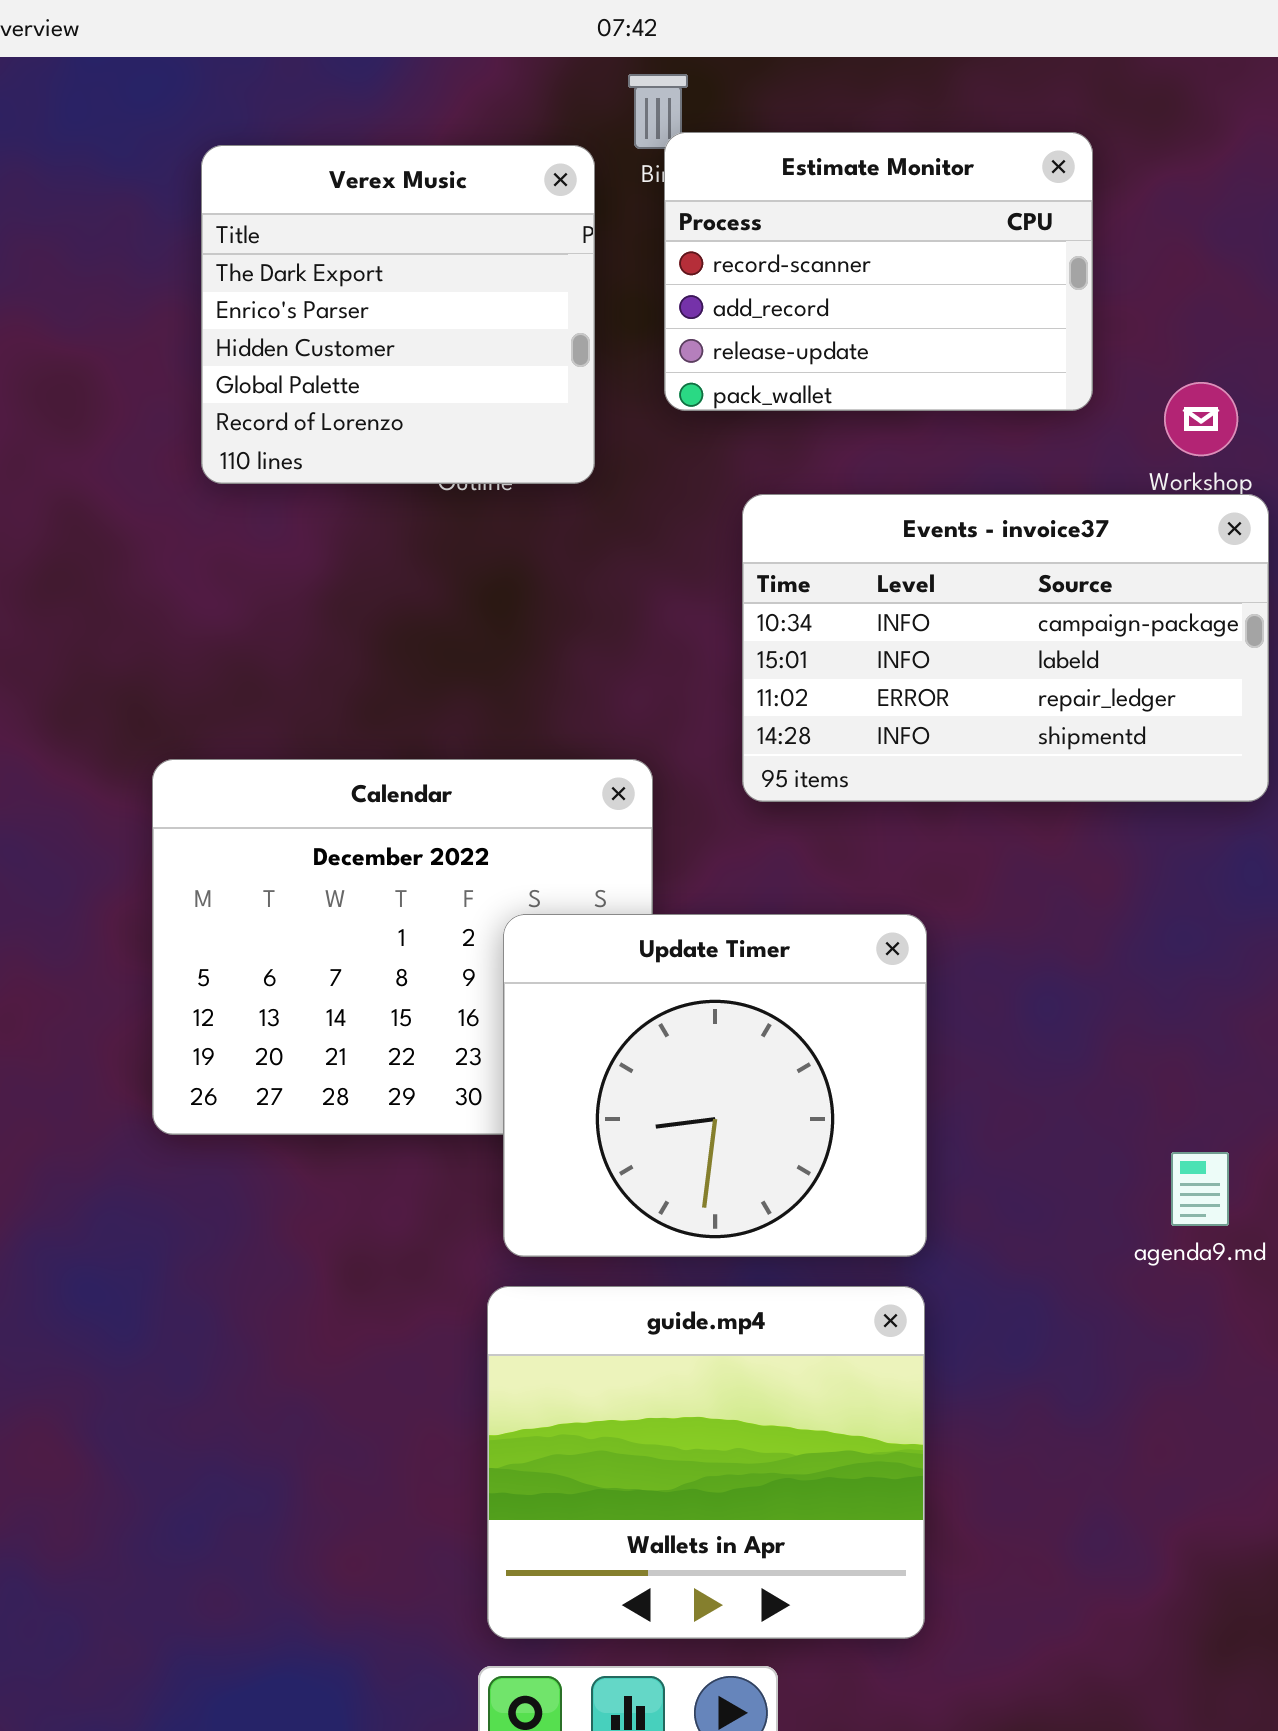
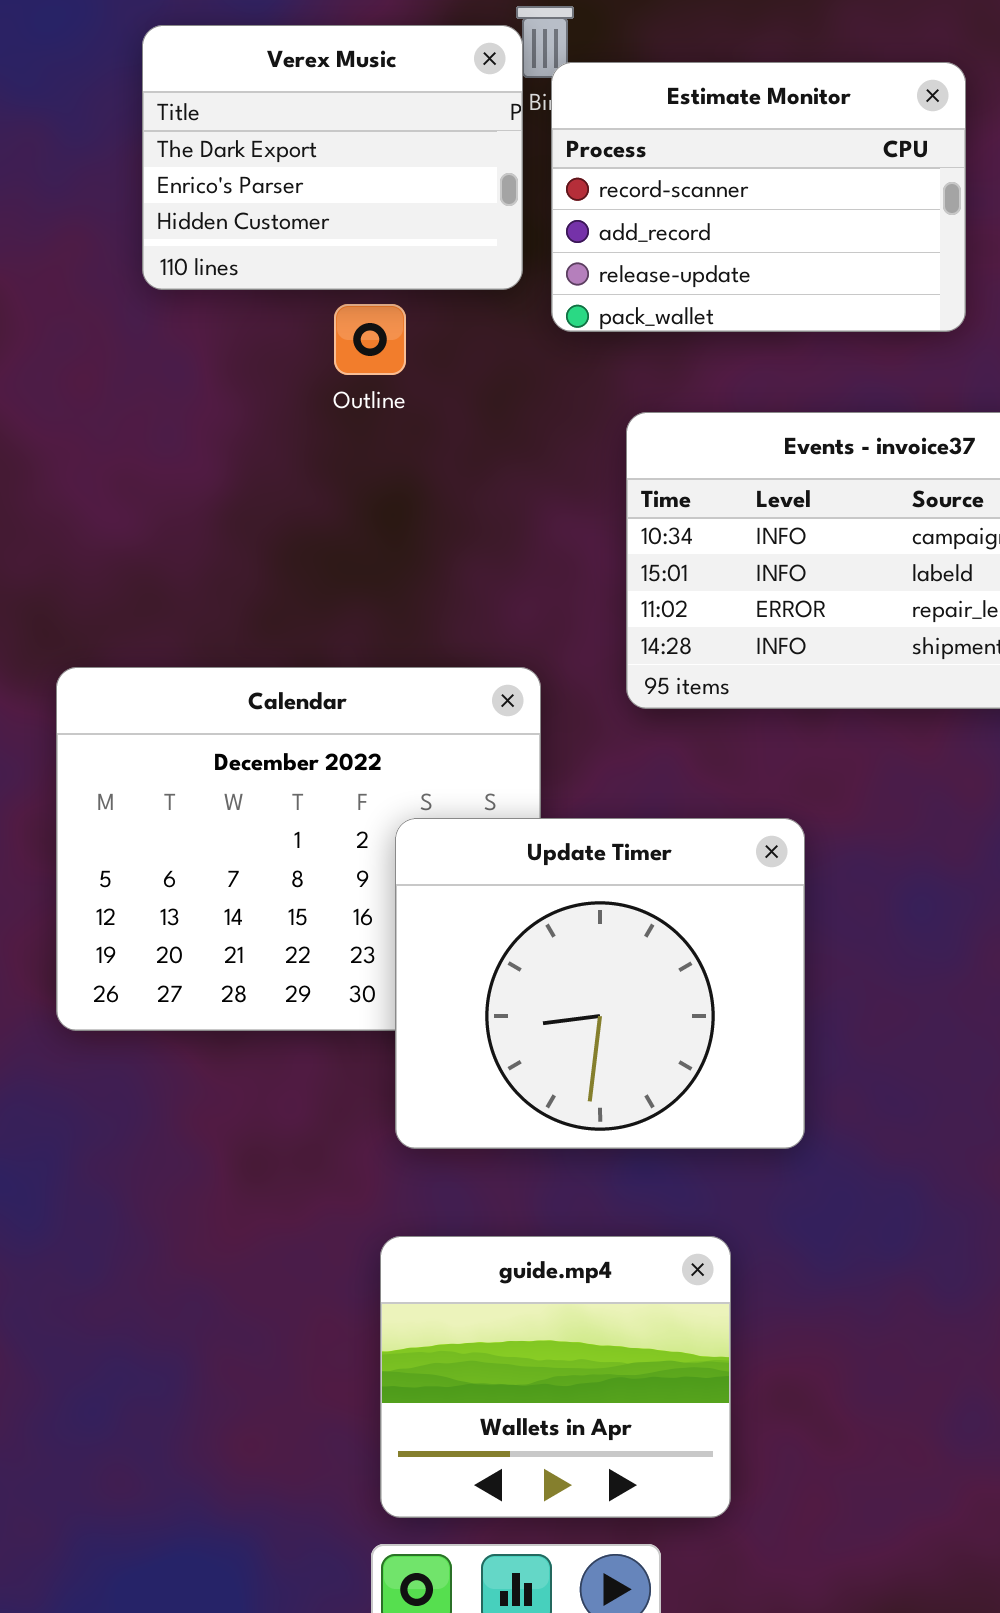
Verex Music: [201,145,595,484] -> [142,25,523,290], moved, resized
guide.mp4: [487,1286,925,1639] -> [380,1236,731,1518], resized

